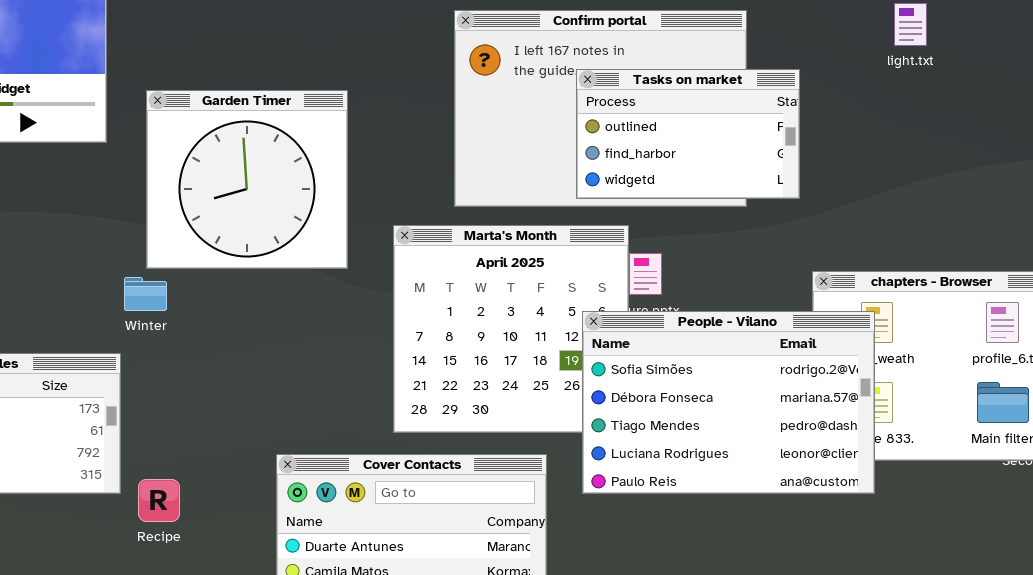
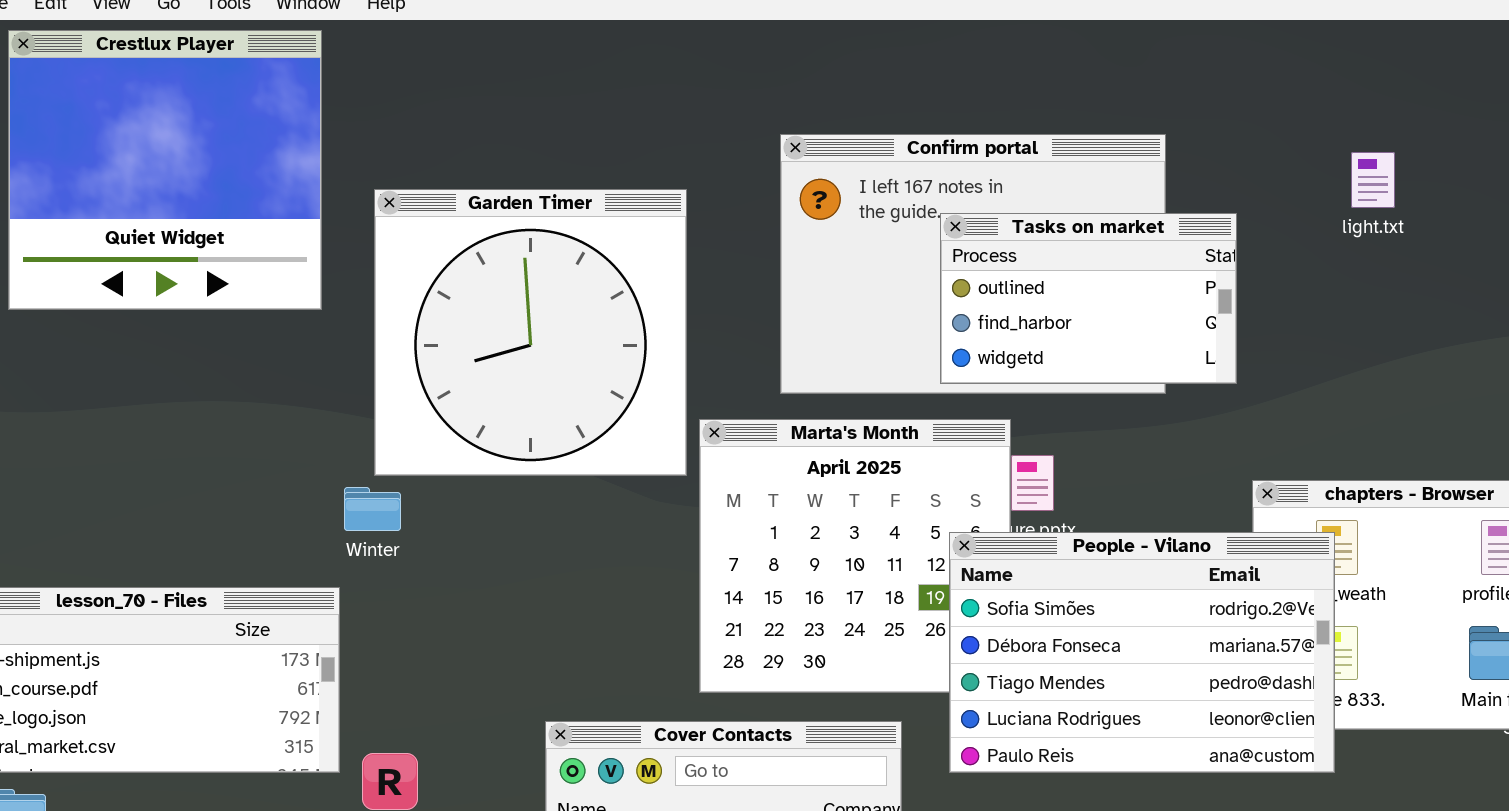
light.txt: [894,3,927,46] -> [1351,152,1395,208], moved
Garden Timer: [146,90,348,269] -> [374,189,687,476], resized

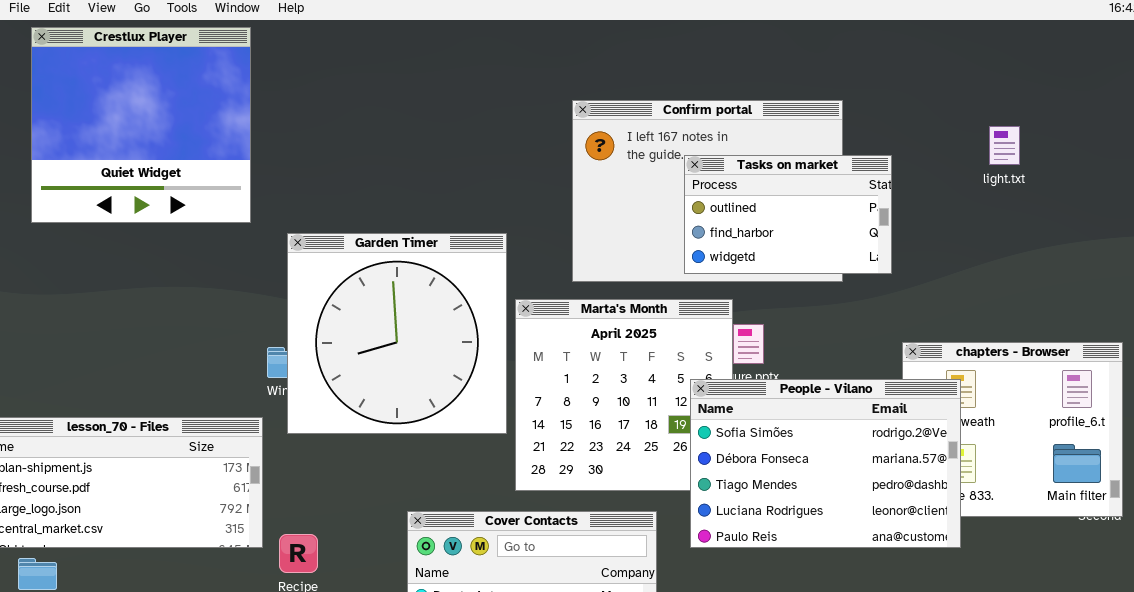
light.txt: [1351,152,1395,208] -> [989,126,1020,165], moved
Garden Timer: [374,189,687,476] -> [287,233,507,434], moved

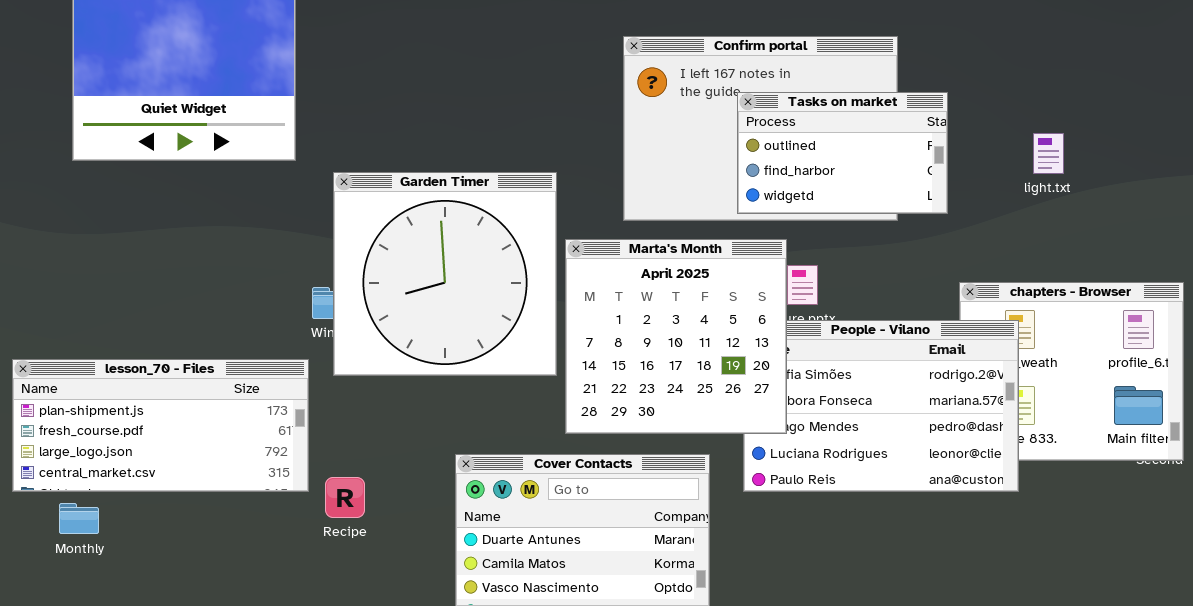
light.txt: [989,126,1020,165] -> [1033,133,1064,174], moved
Marta's Month: [515,299,733,491] -> [565,239,787,434], raised

